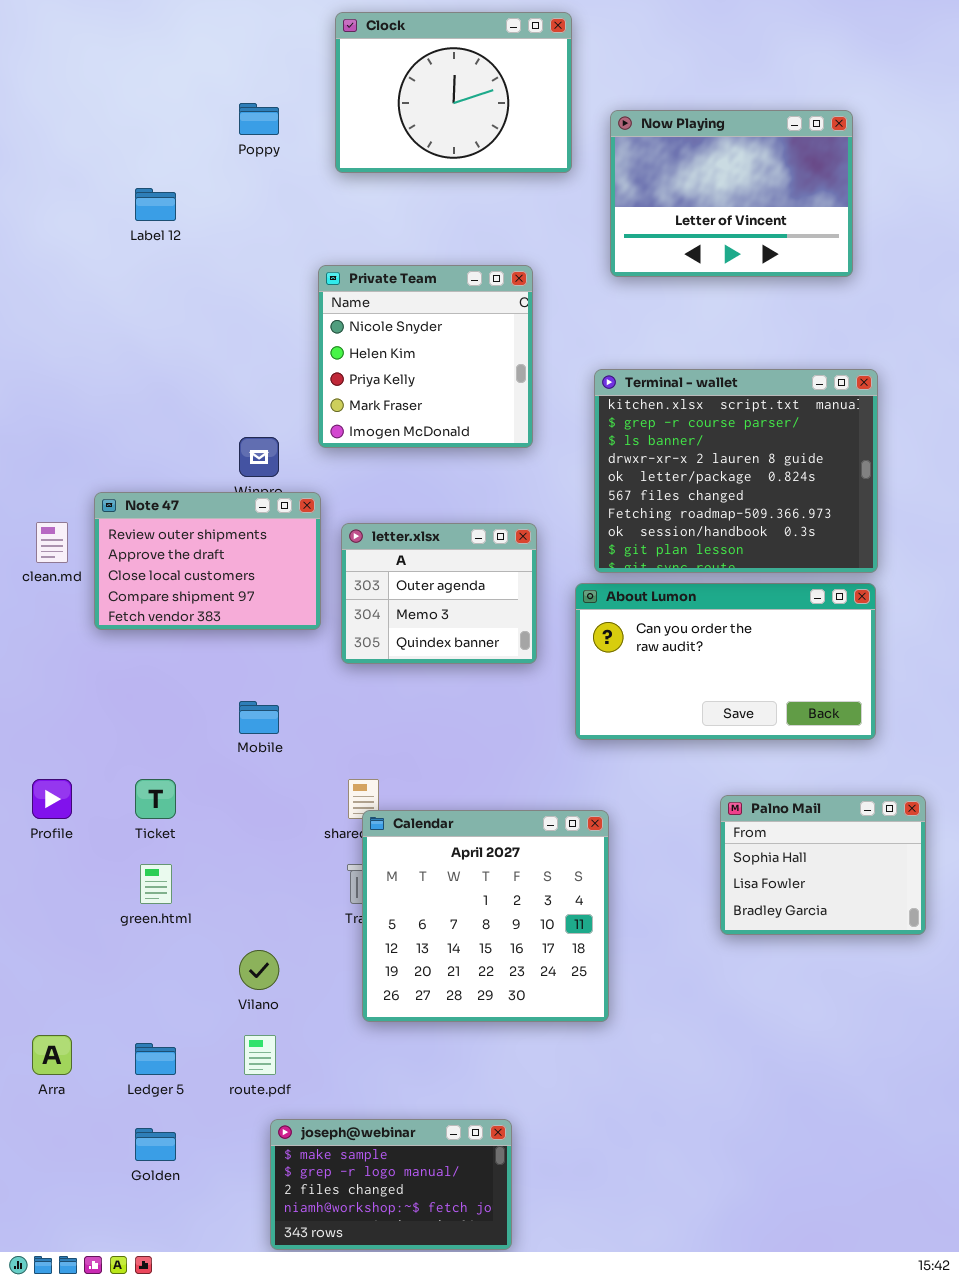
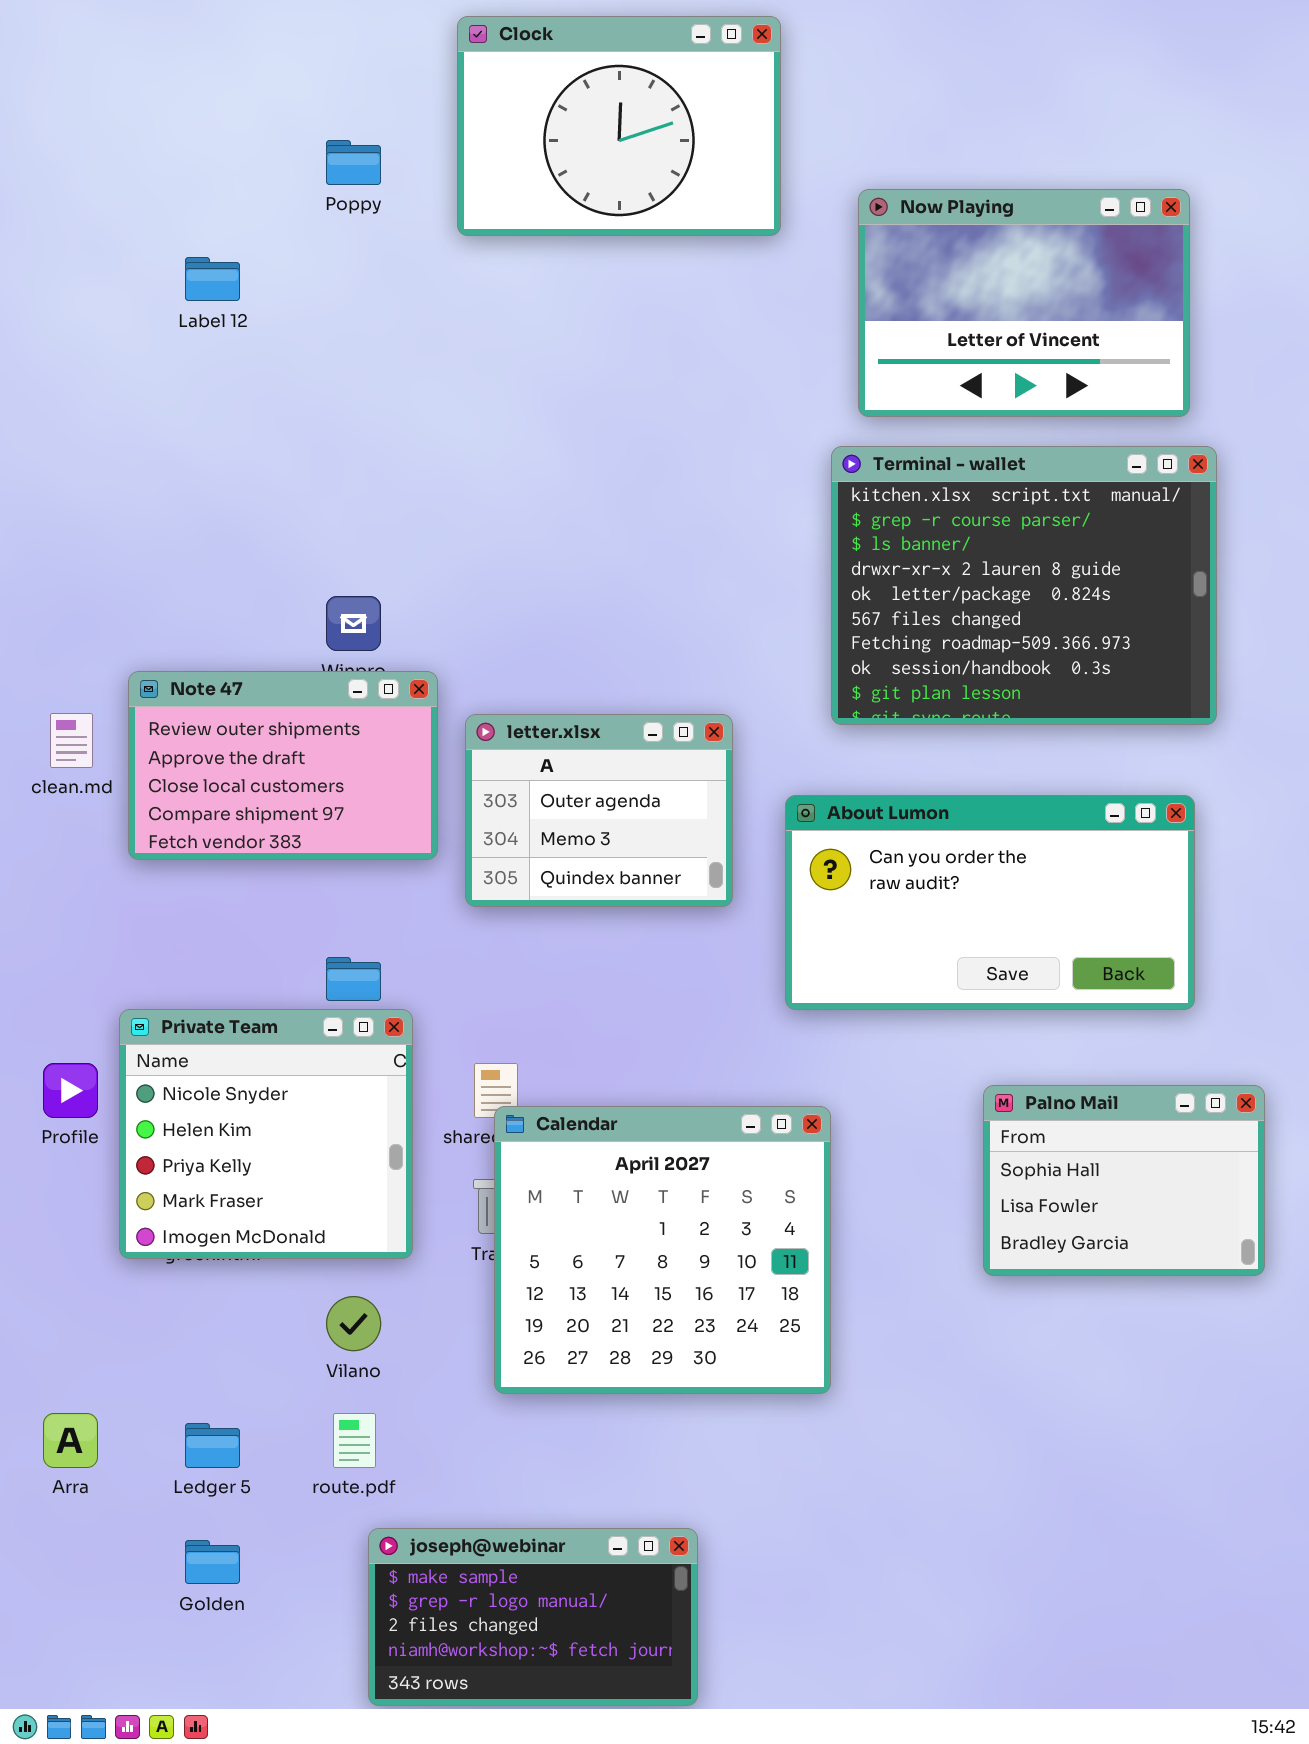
Now Playing: [610,110,853,277] -> [858,189,1190,417], moved
Private Team: [318,265,533,448] -> [119,1009,413,1259], moved
Terminal - wallet: [594,369,878,573] -> [831,446,1217,725], moved

